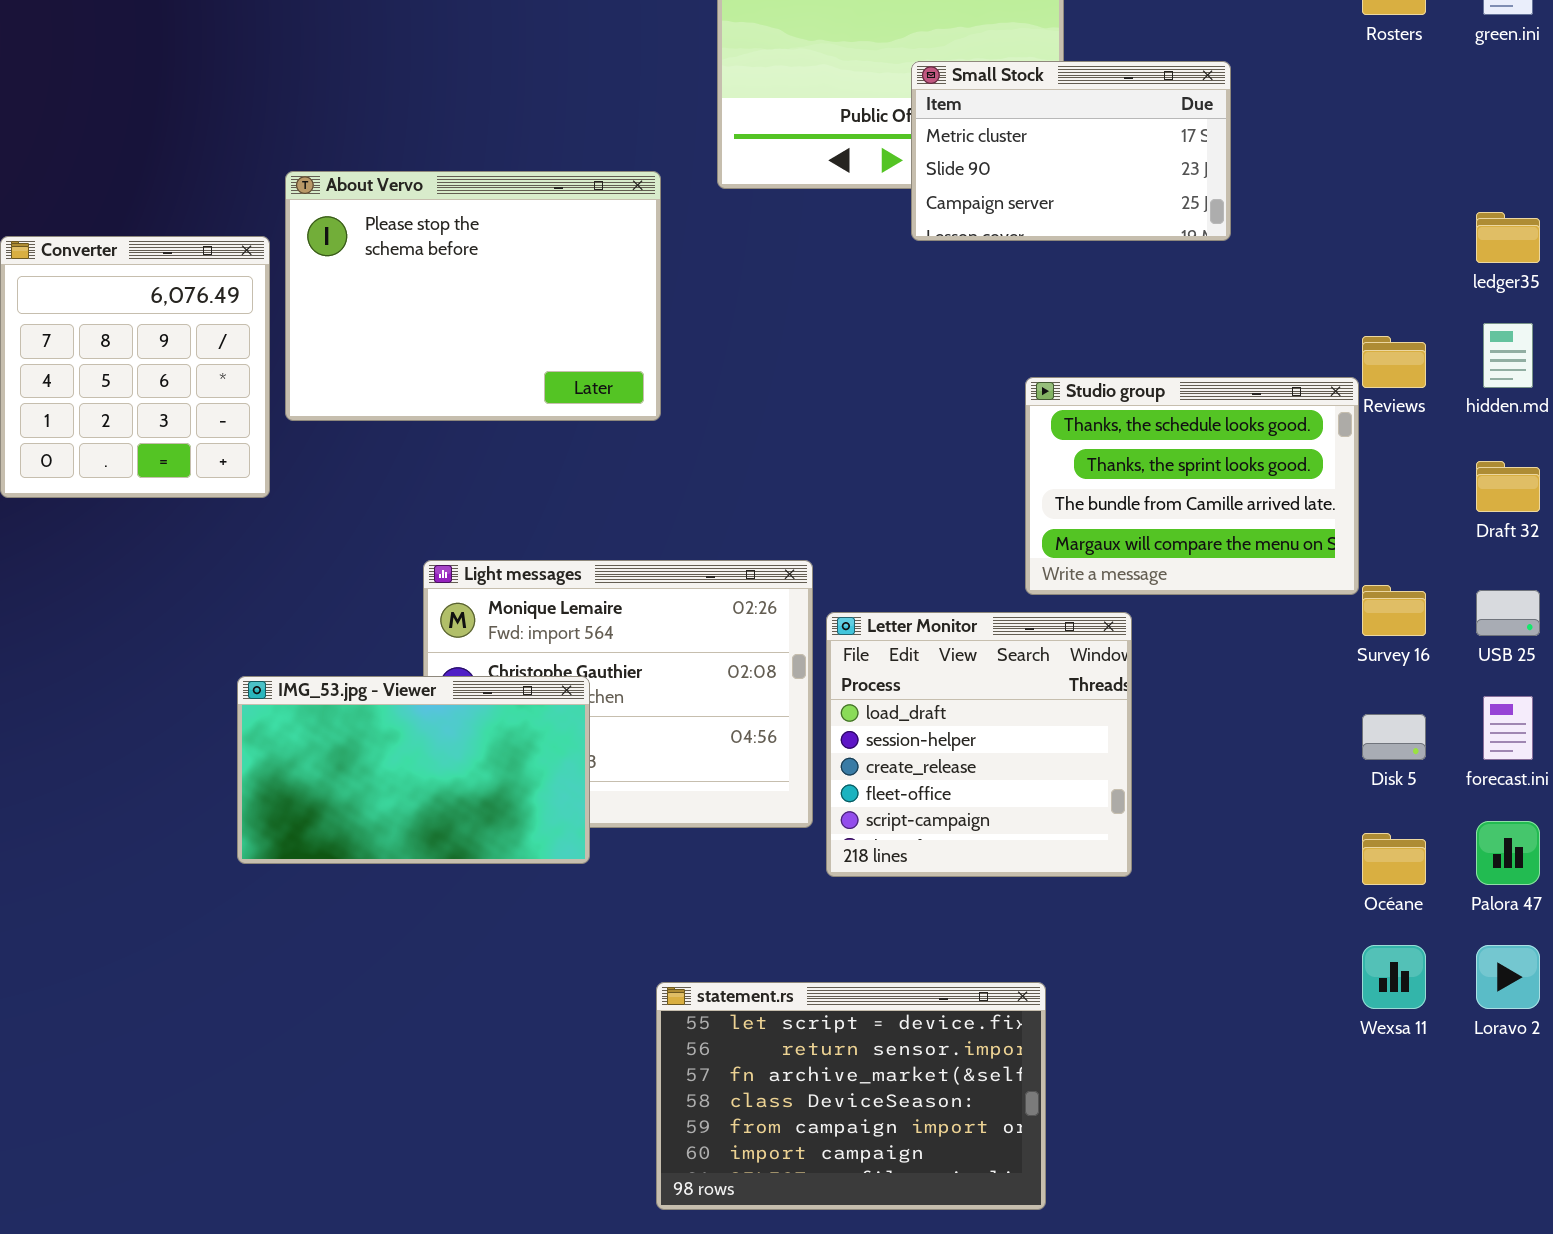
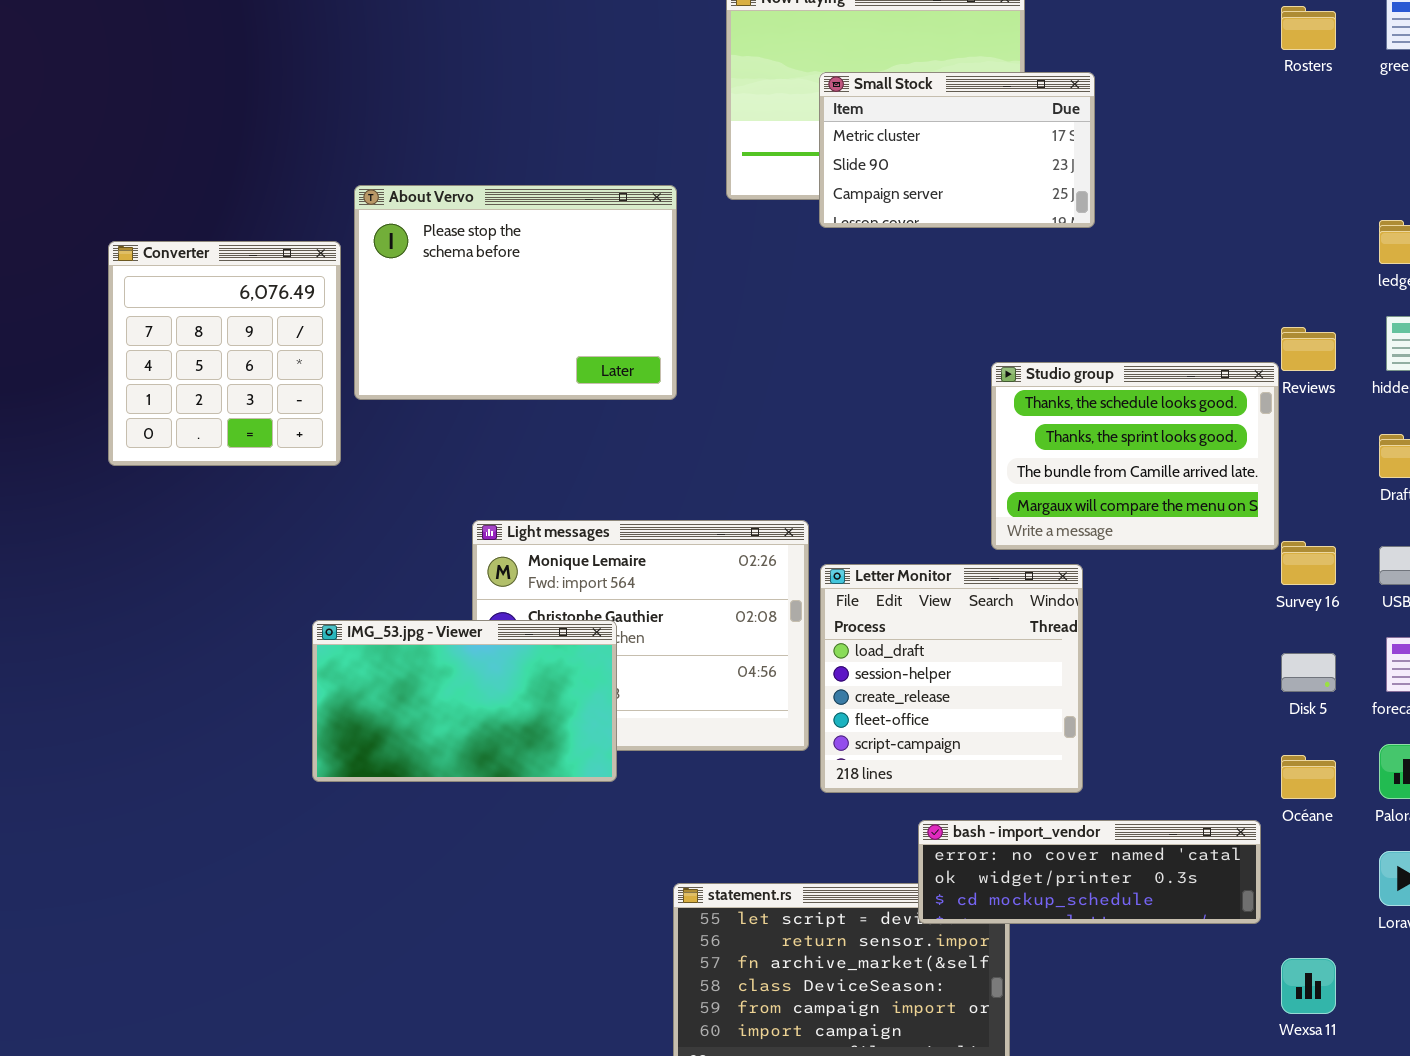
Small Stock: [911,61,1231,241] -> [819,72,1095,228], moved
bash - import_vendor: none -> [918,820,1261,924], opened
Wexsa 11: [1362,945,1426,1009] -> [1281,958,1336,1014], moved

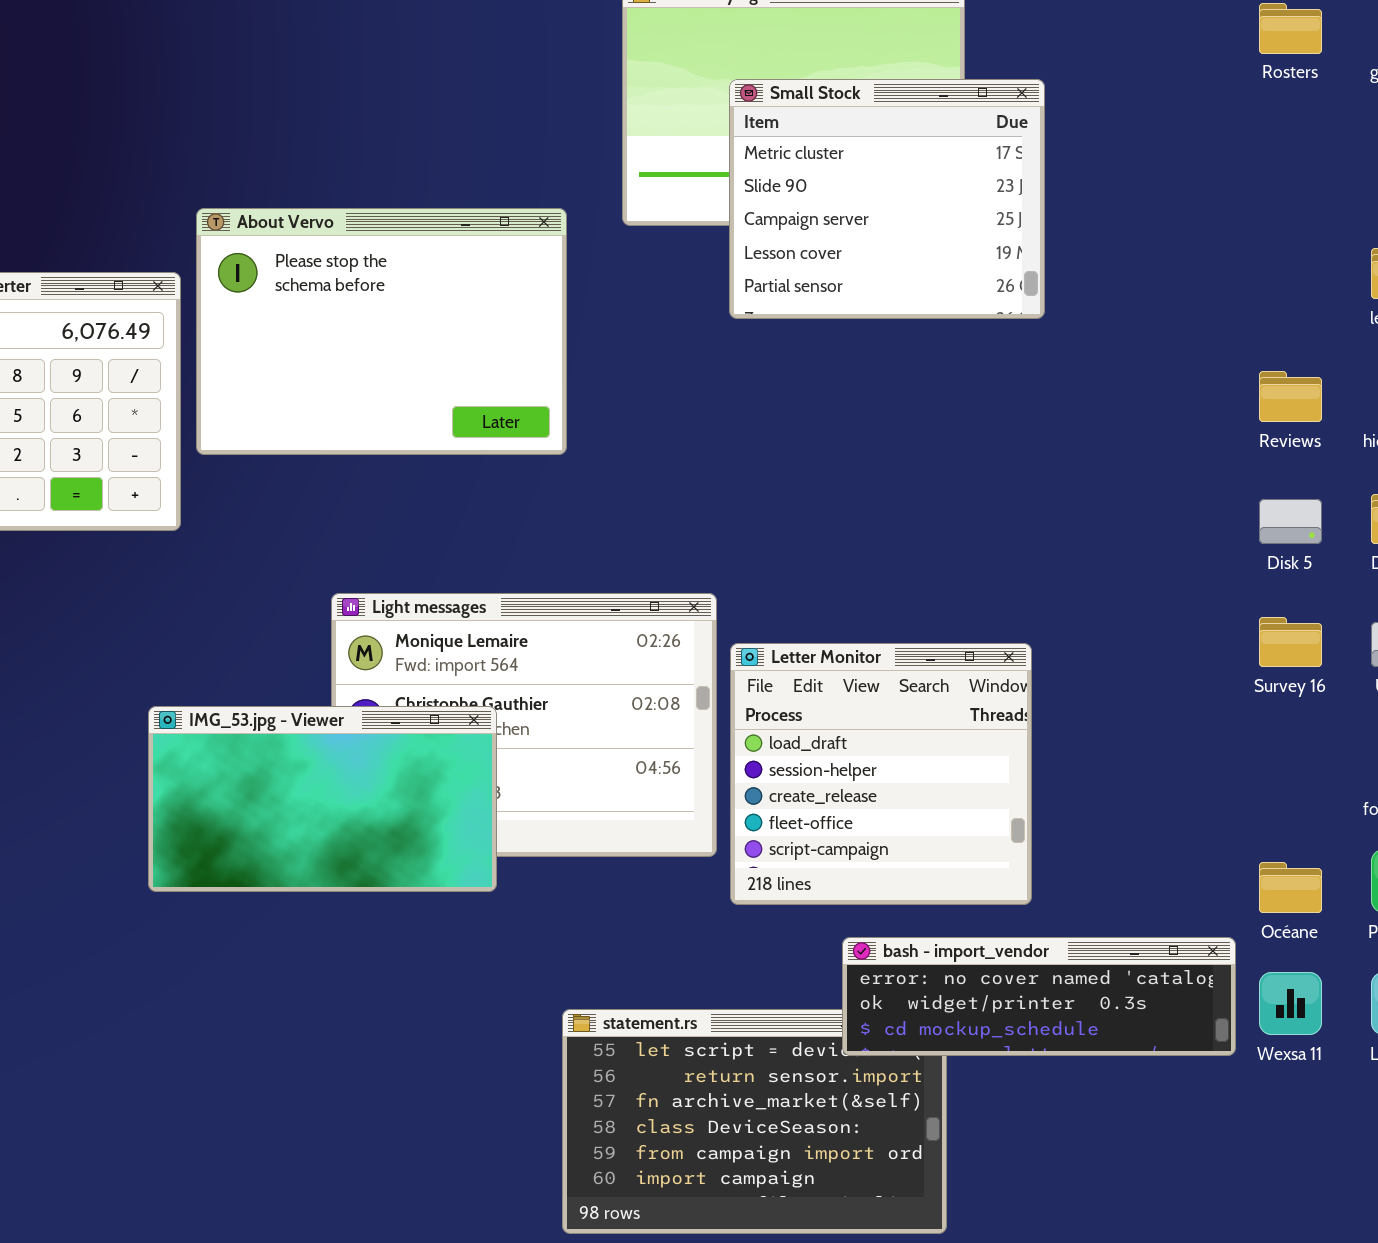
Small Stock: [819,72,1095,228] -> [729,79,1045,319], resized
Studio group: [991,362,1279,550] -> none, closed
Disk 5: [1281,653,1336,692] -> [1259,499,1322,544], moved
Wexsa 11: [1281,958,1336,1014] -> [1259,972,1322,1035], moved

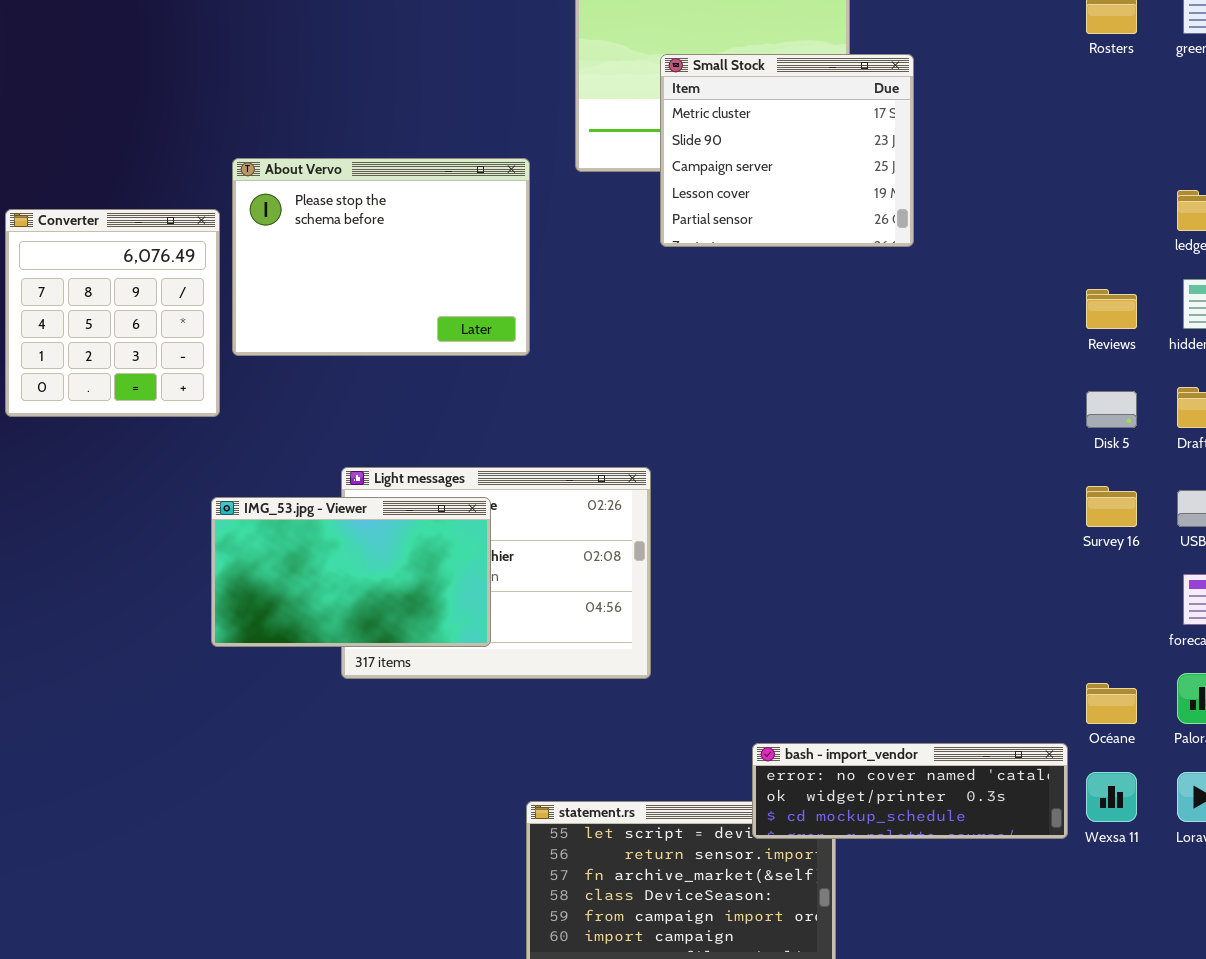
Letter Monitor: [730,643,1032,905] -> none, closed
IMG_53.jpg - Viewer: [148,706,497,892] -> [211,497,491,647], moved

